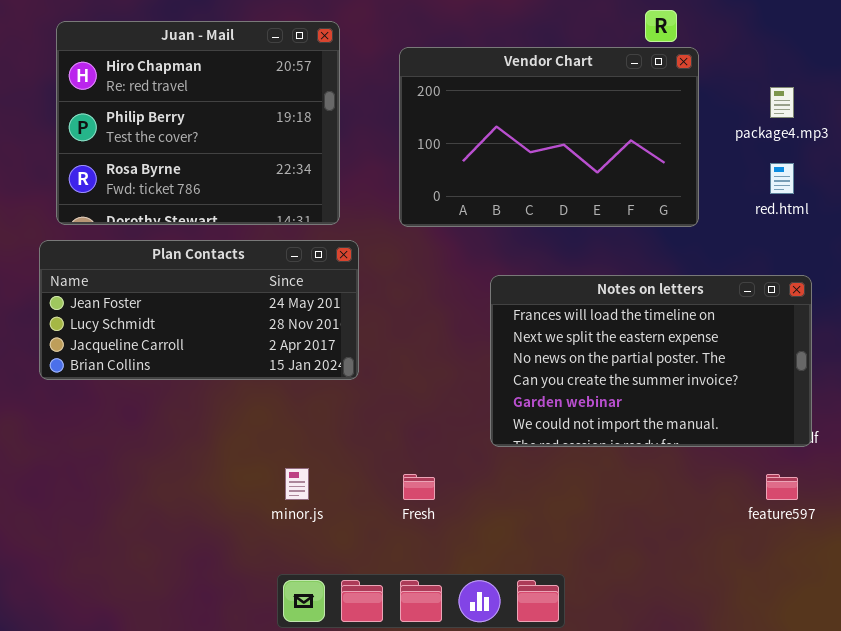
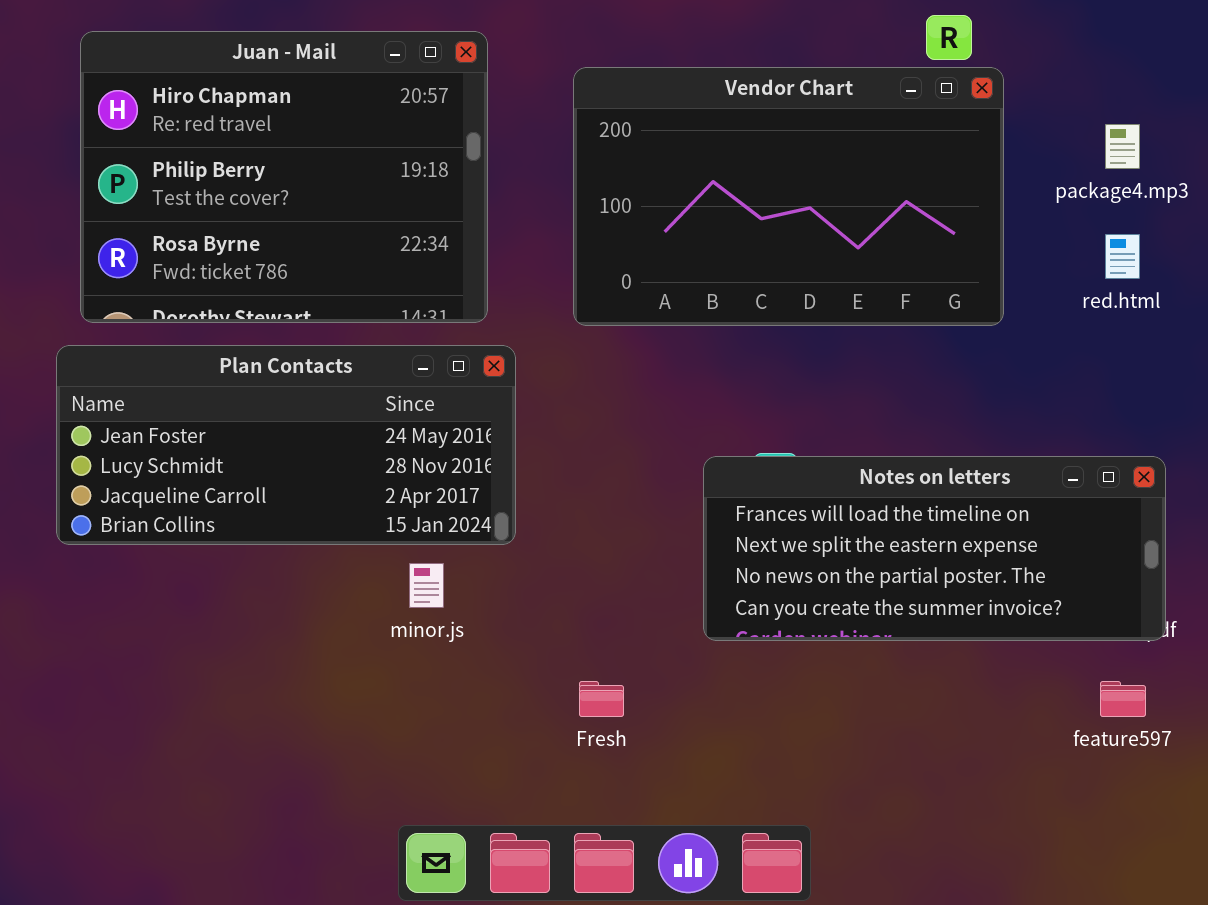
Notes on letters: [490,275,812,447] -> [703,456,1166,641], resized
minor.js: [285,468,309,500] -> [409,563,444,608], moved

